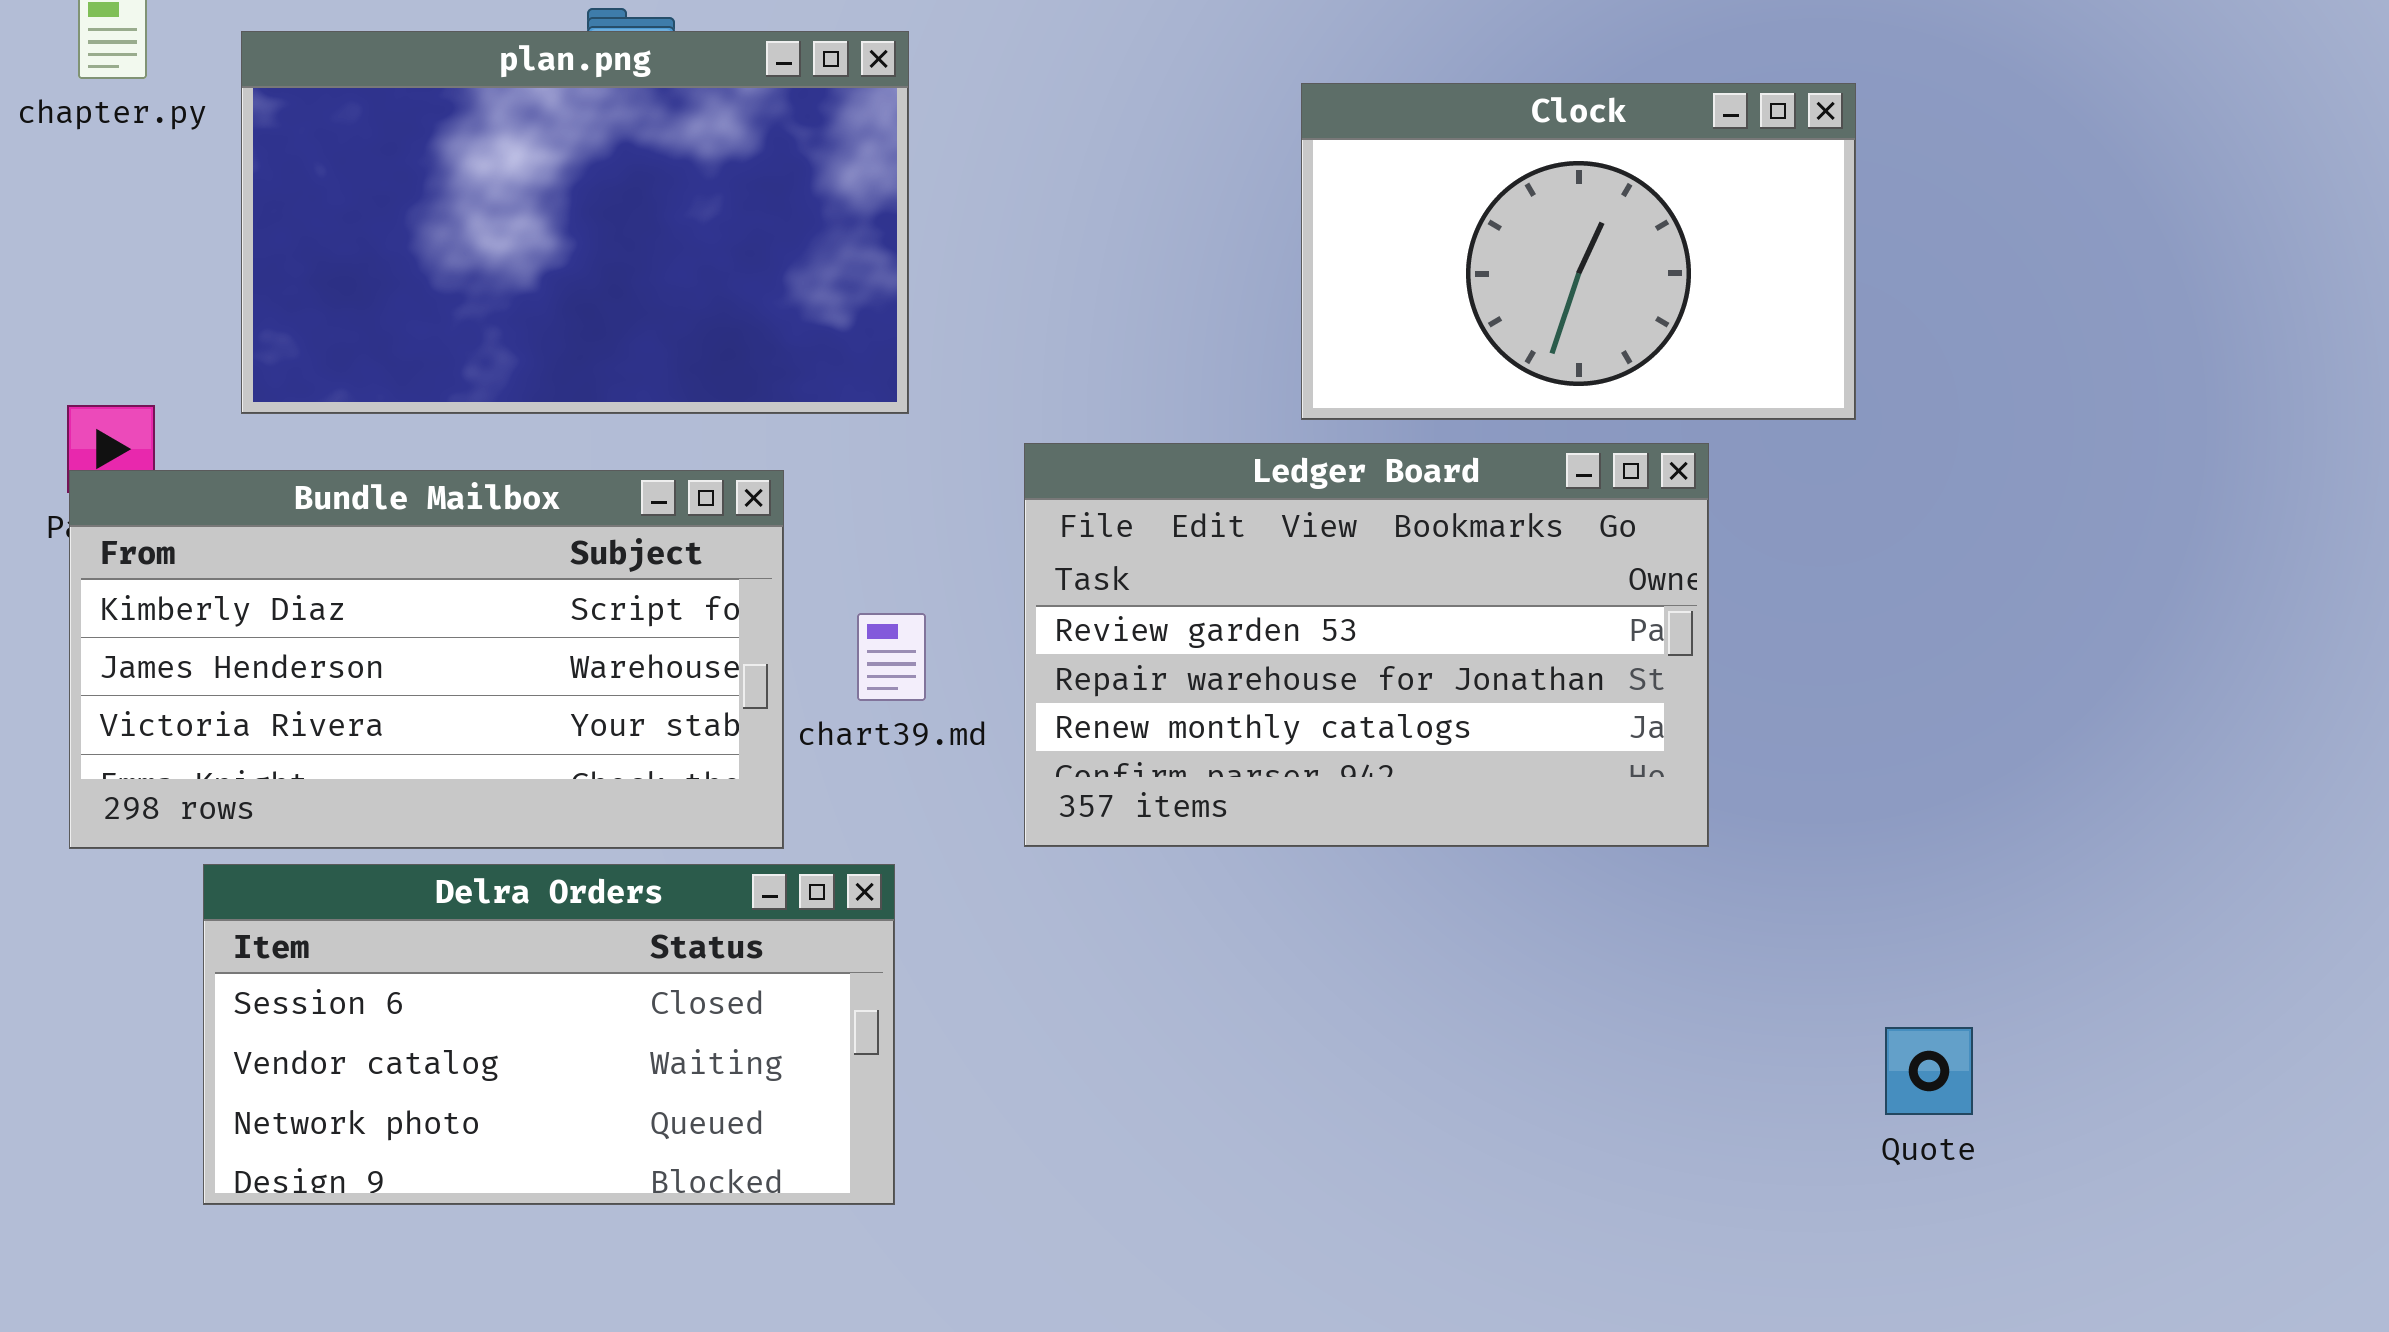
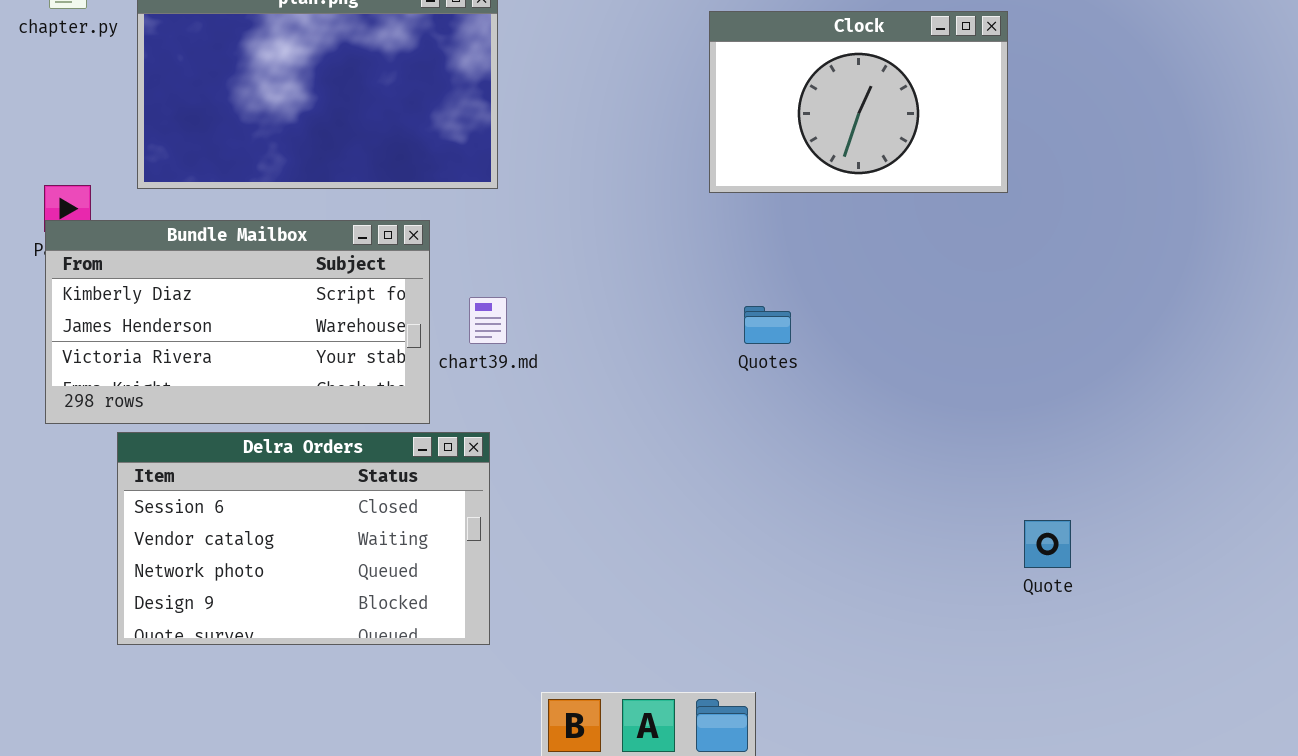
Ledger Board: [1024,443,1709,847] -> none, closed
Delra Orders: [203,864,895,1205] -> [117,432,490,645], resized

